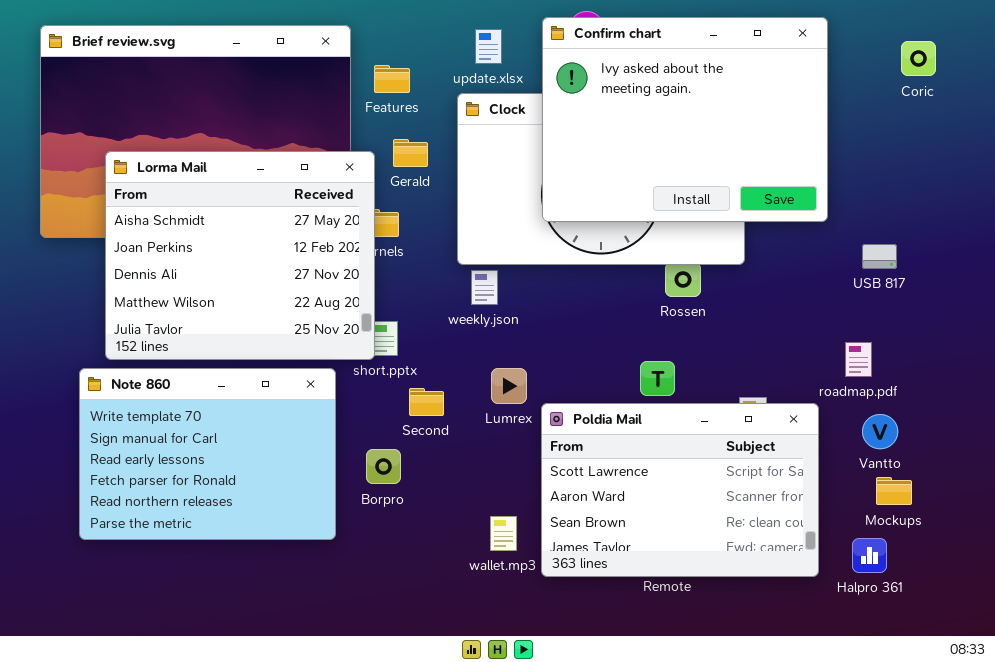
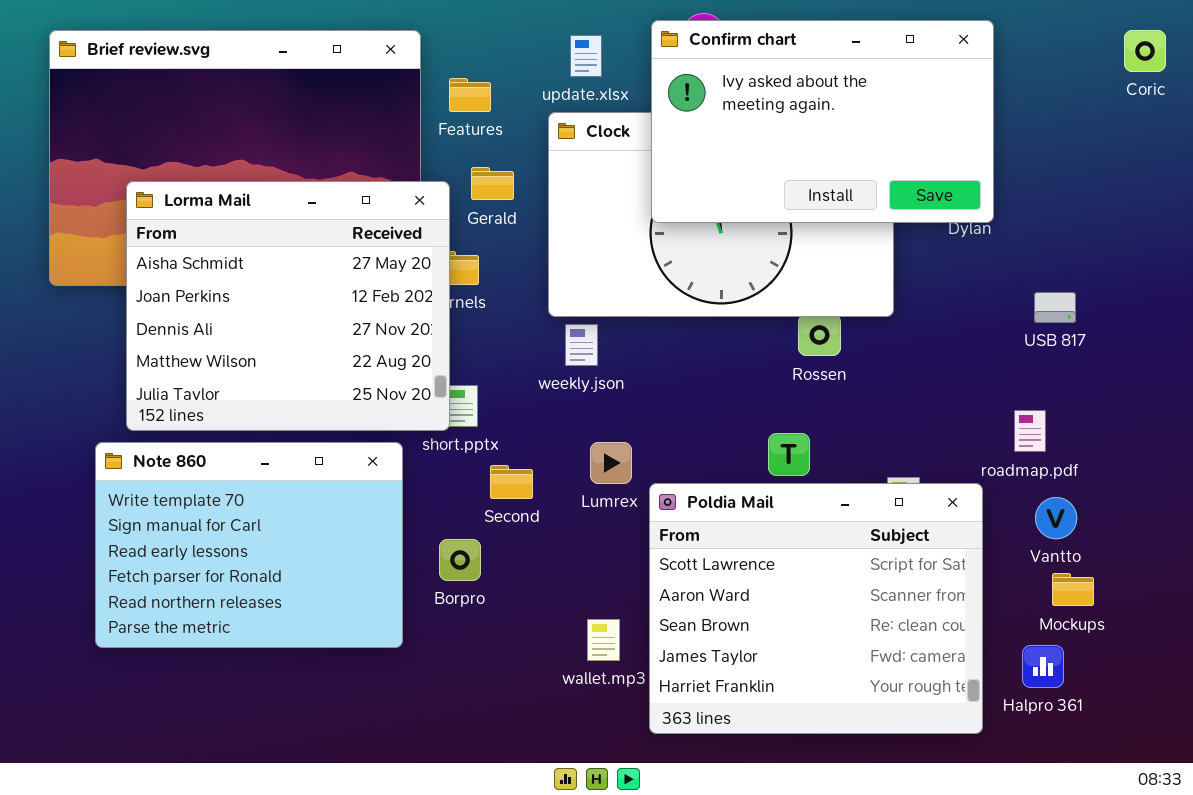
Confirm chart: [542,17,828,222] -> [651,20,994,223], resized
Coric: [901,41,936,76] -> [1124,30,1166,72], moved
Poldia Mail: [541,403,819,577] -> [649,483,983,734], resized

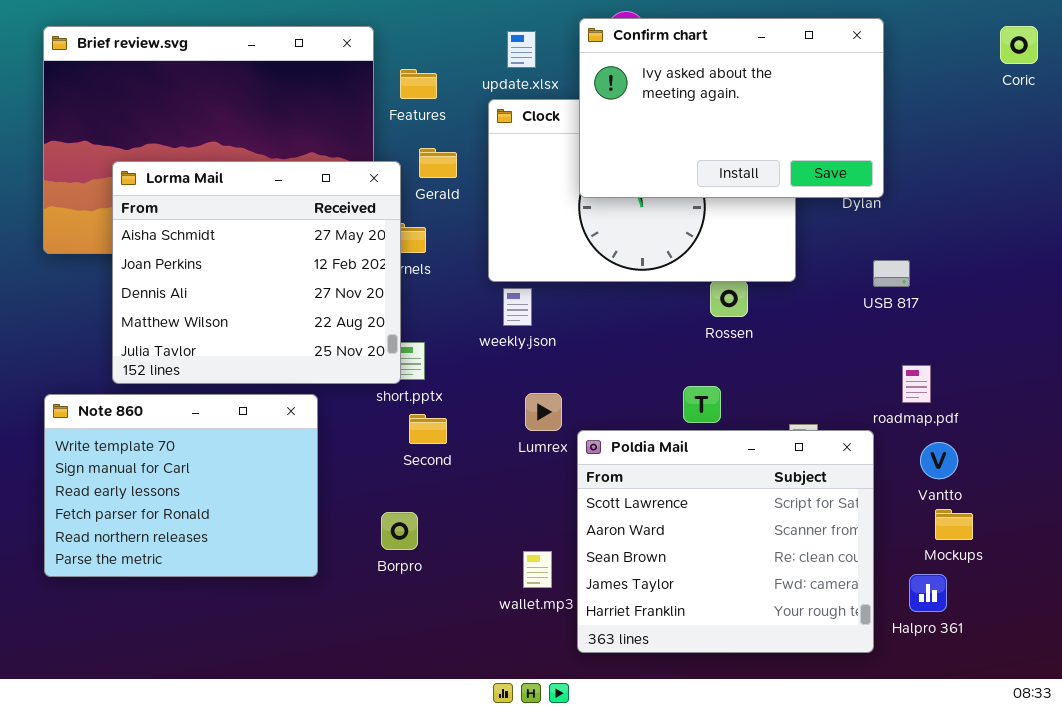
USB 817: [1034,292,1076,323] -> [873,260,910,287], moved
Note 860: [95,442,403,648] -> [44,394,318,577], moved
Second: [490,465,533,499] -> [409,414,447,444], moved
Borpro: [439,539,481,581] -> [381,512,418,550], moved

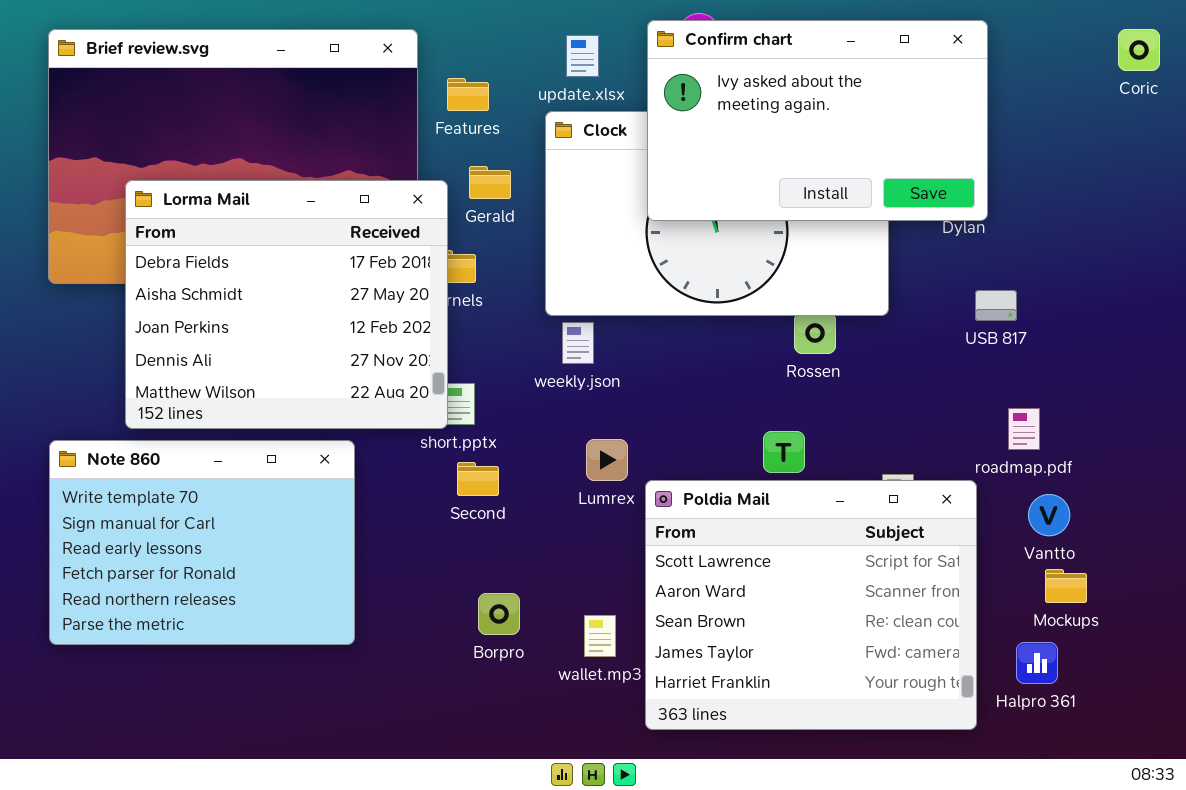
Lorma Mail: [112,161,401,384] -> [125,180,448,429], scrolled up 1 row
Borpro: [381,512,418,550] -> [478,593,520,635], moved

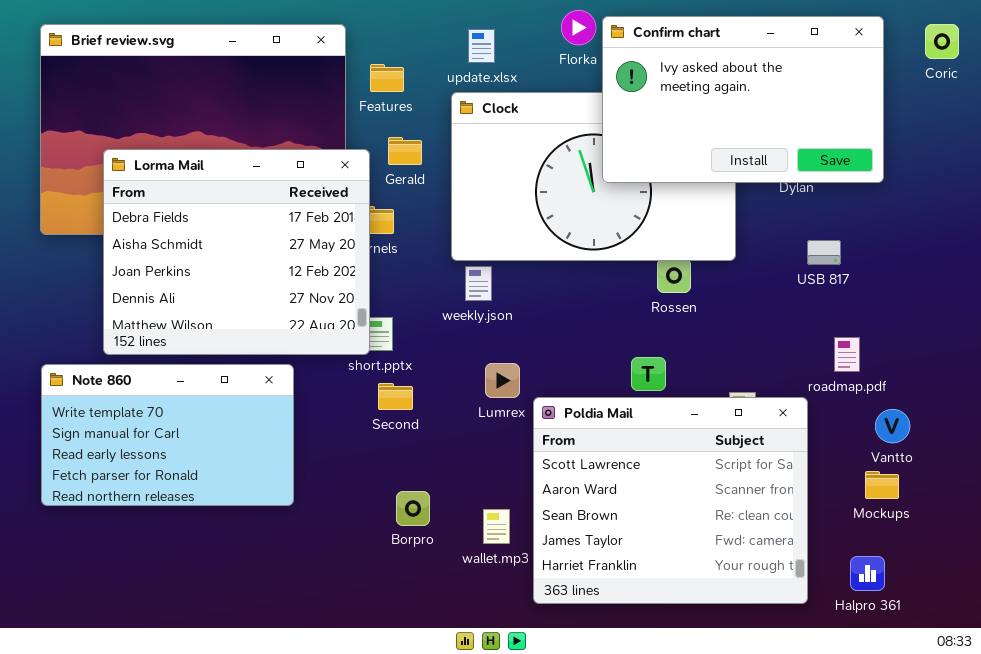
Confirm chart: [647,20,988,221] -> [602,16,884,183], moved
Note 860: [49,440,355,645] -> [41,364,294,506], resized
Vantto: [1028,494,1070,536] -> [875,409,910,443], moved
Halpro 361: [1016,642,1058,684] -> [850,556,885,591], moved

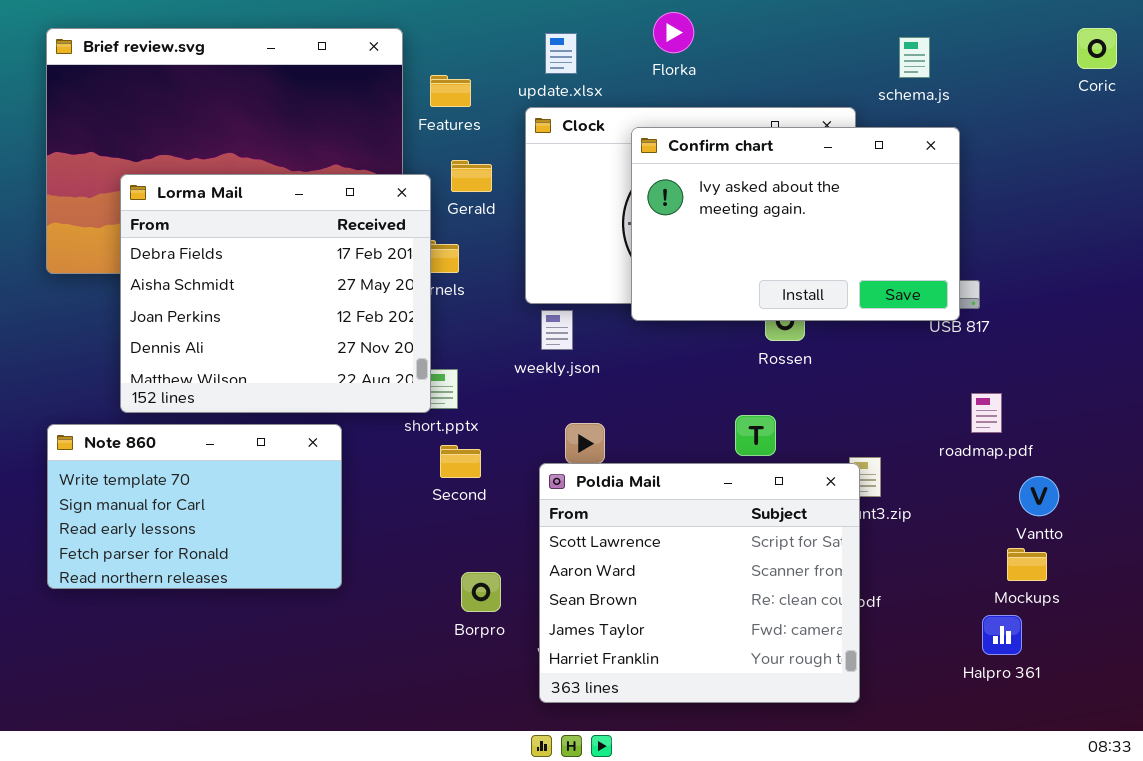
Confirm chart: [602,16,884,183] -> [631,127,960,321], moved
Poldia Mail: [533,397,808,604] -> [539,463,860,703], moved
Halpro 361: [850,556,885,591] -> [982,615,1022,655], moved

